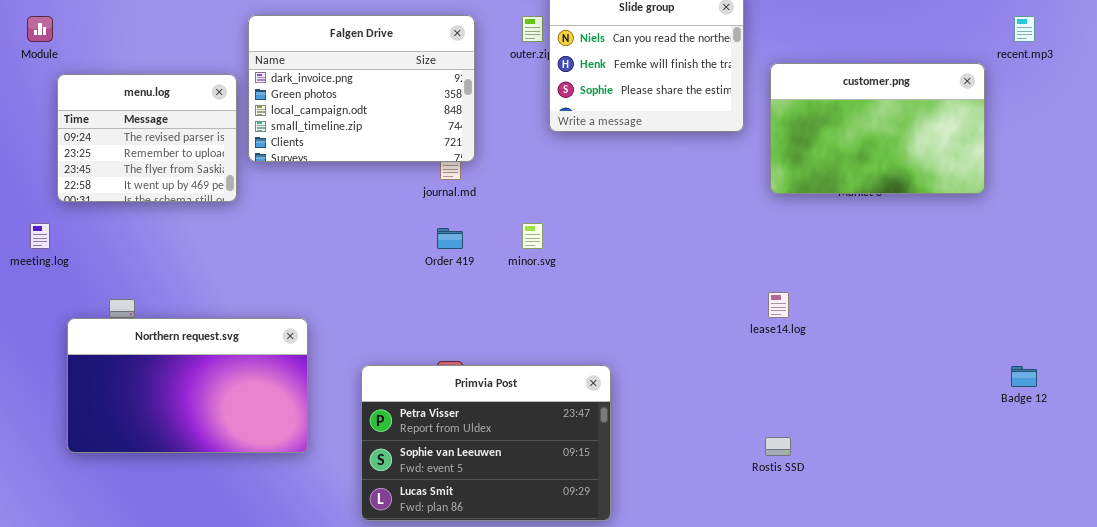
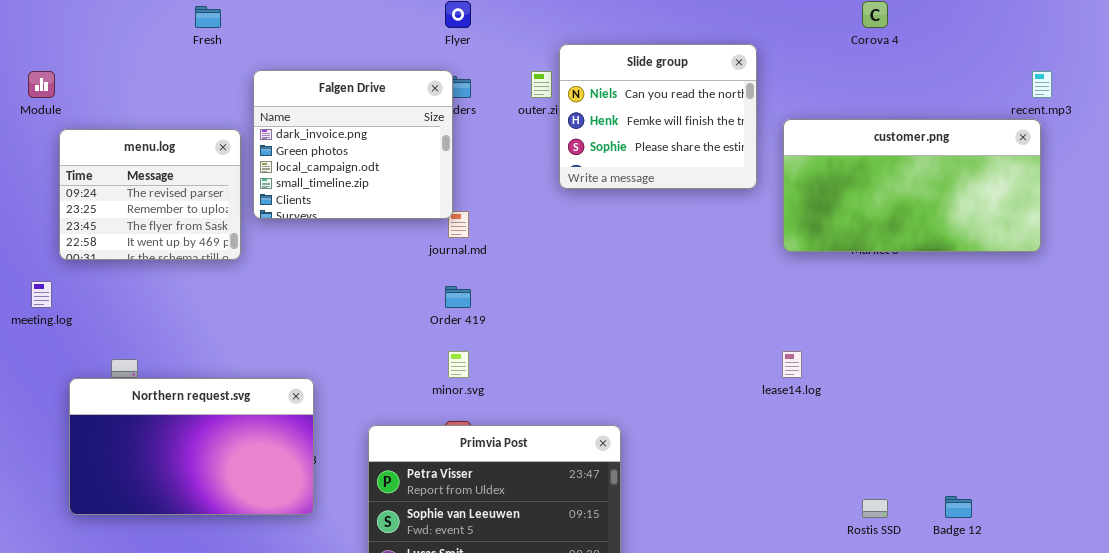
Falgen Drive: [248,15,475,162] -> [253,70,453,219], resized
customer.png: [770,63,985,194] -> [783,119,1041,252], resized
minor.svg: [522,223,543,249] -> [448,351,469,378], moved
Badge 12: [1011,366,1037,387] -> [945,496,972,518], moved
Rostis SSD: [765,437,791,456] -> [862,499,888,518], moved

